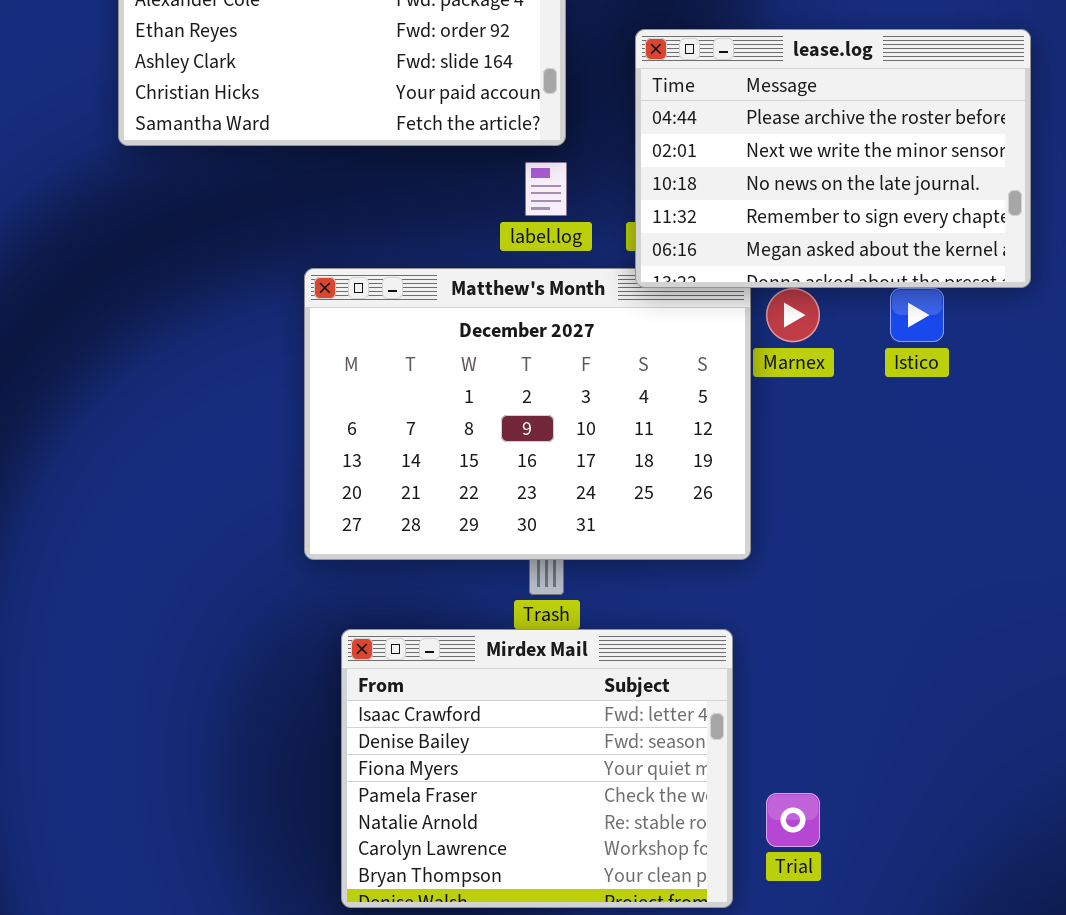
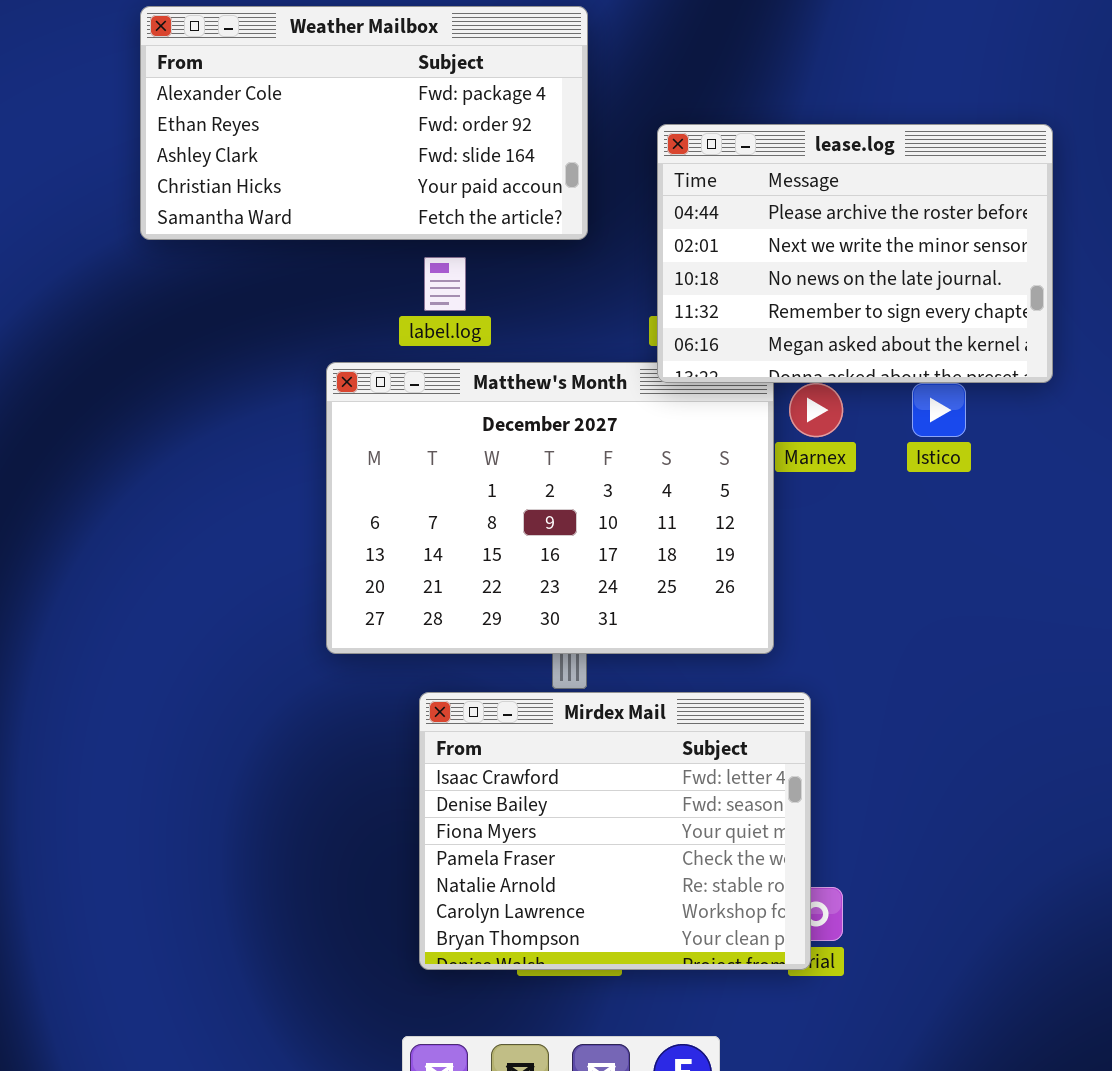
label.log: [525,162,567,216] -> [424,257,466,311], moved
Mirdex Mail: [341,629,733,908] -> [419,692,811,970], moved

